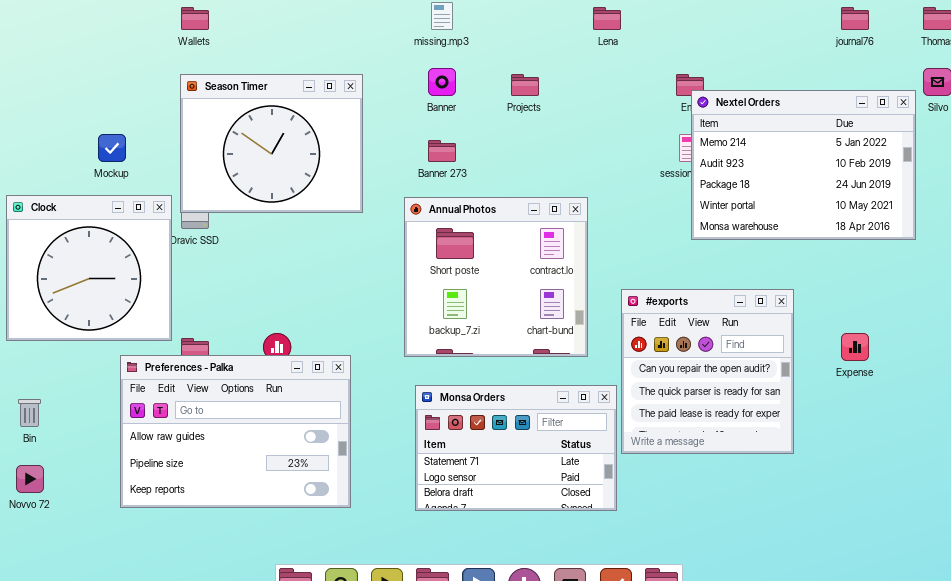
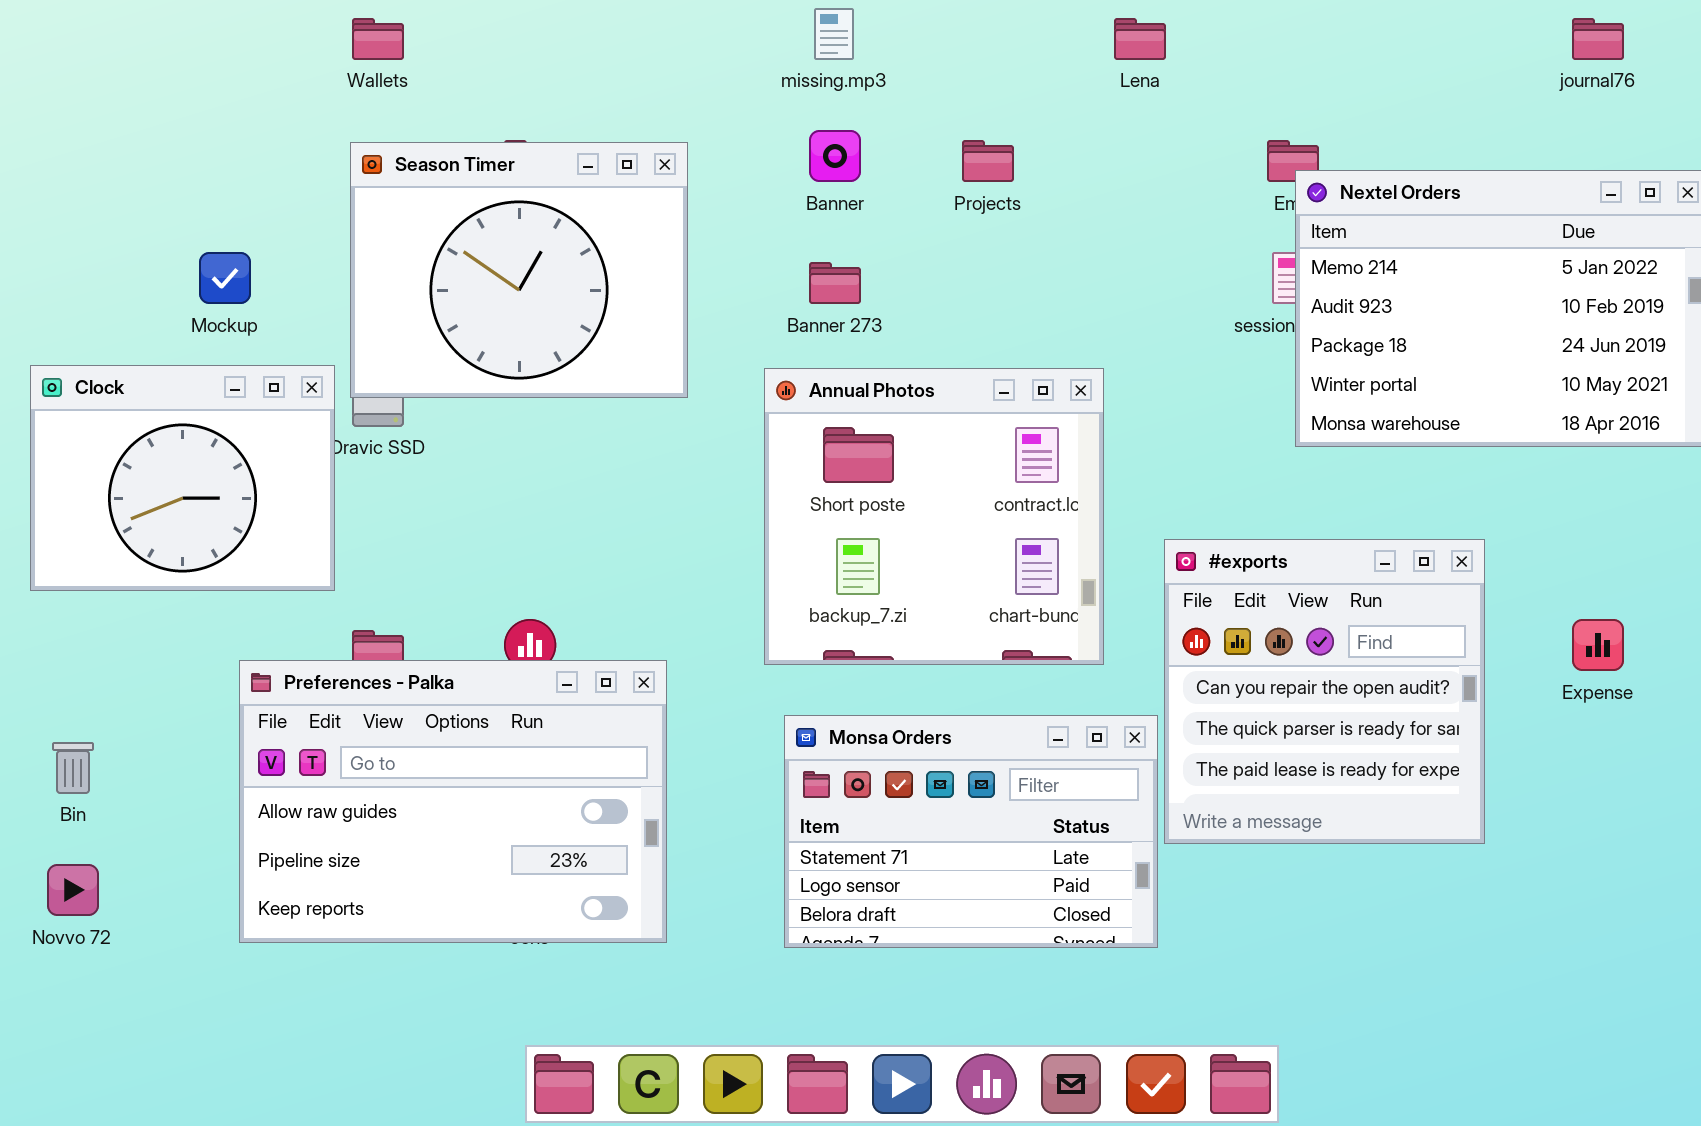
Clock: [6,195,172,341] -> [30,365,335,591], resized

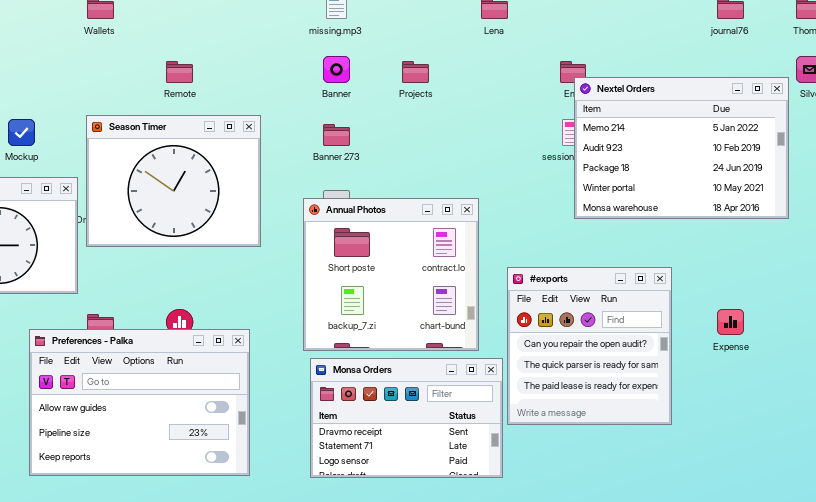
Season Timer: [350,142,688,398] -> [86,115,261,247], moved
Annual Photos: [764,368,1104,665] -> [303,198,479,351], moved
Monsa Orders: [784,715,1158,948] -> [310,358,503,478], scrolled up 1 row

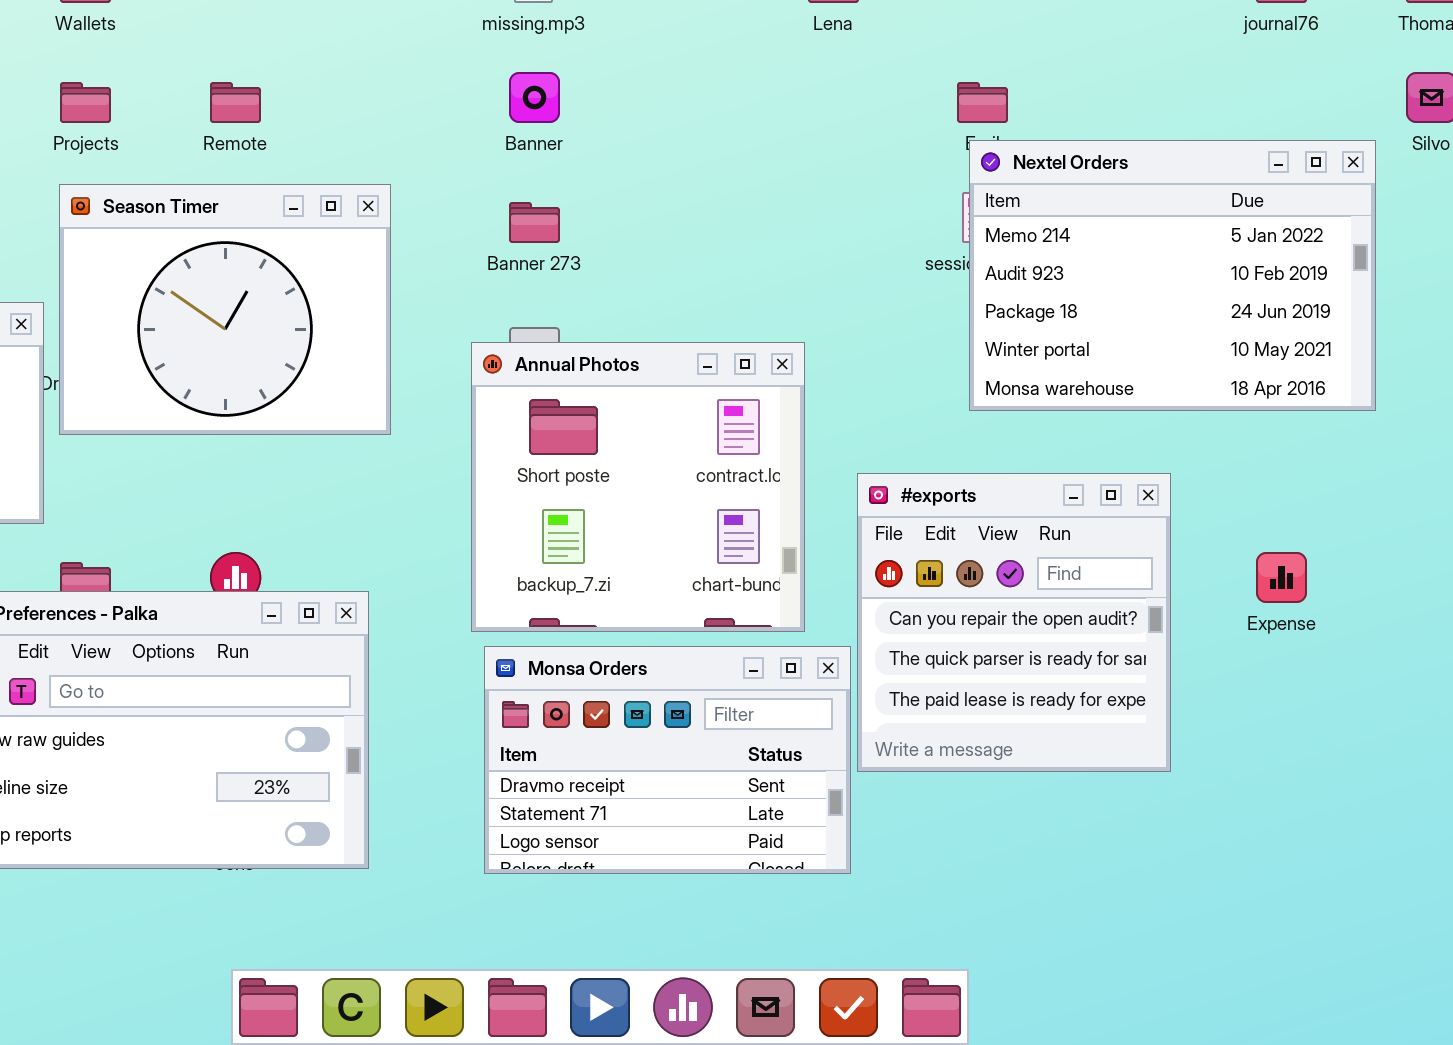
Projects: [402,61,429,83] -> [60,82,111,123], moved
Nextel Orders: [574,77,789,219] -> [969,140,1376,411], moved

